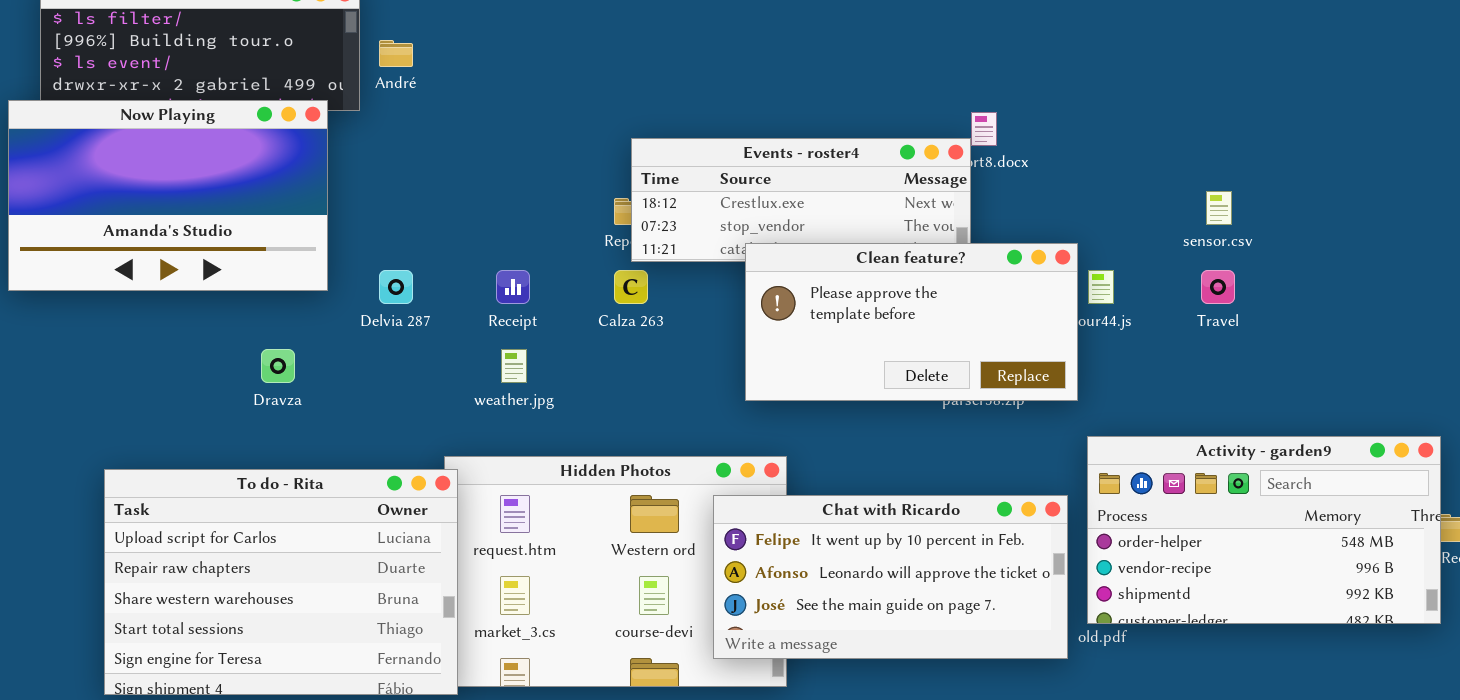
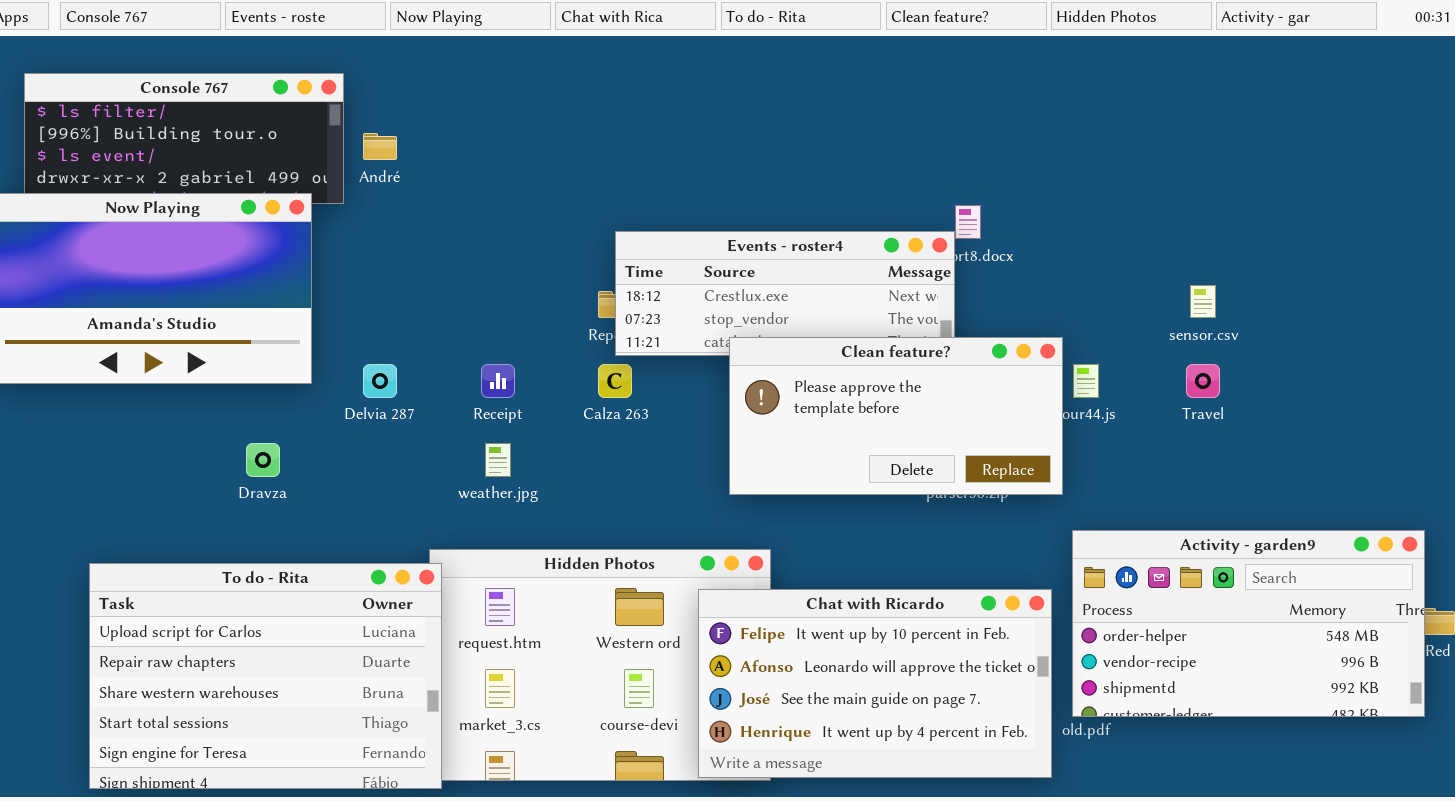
Chat with Ricardo: [713,495,1068,659] -> [698,589,1052,778], resized

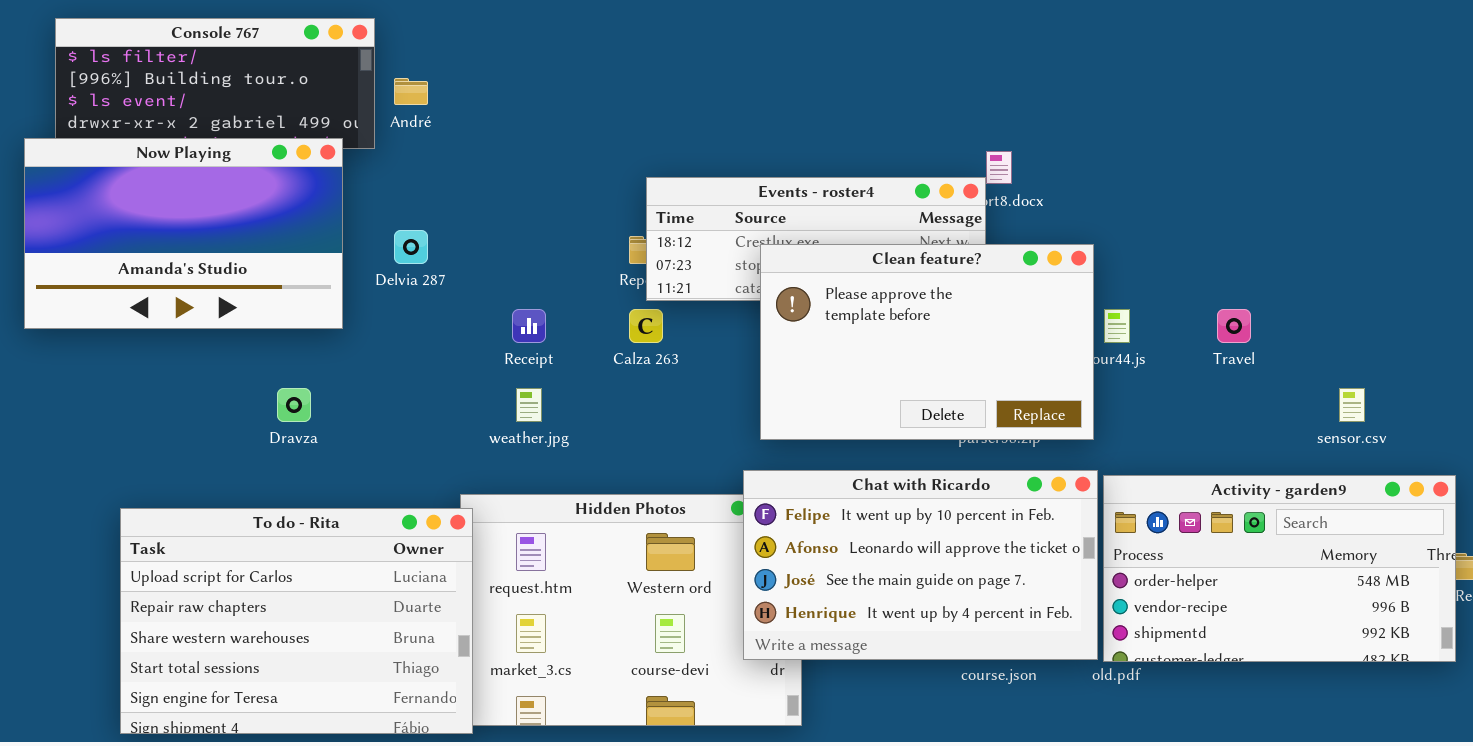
sensor.csv: [1190,285,1216,318] -> [1339,388,1365,422], moved
Clean feature?: [729,337,1063,495] -> [760,244,1094,440], resized
Delvia 287: [363,364,397,398] -> [394,230,428,264], moved
Chat with Ricardo: [698,589,1052,778] -> [743,470,1098,660], moved

